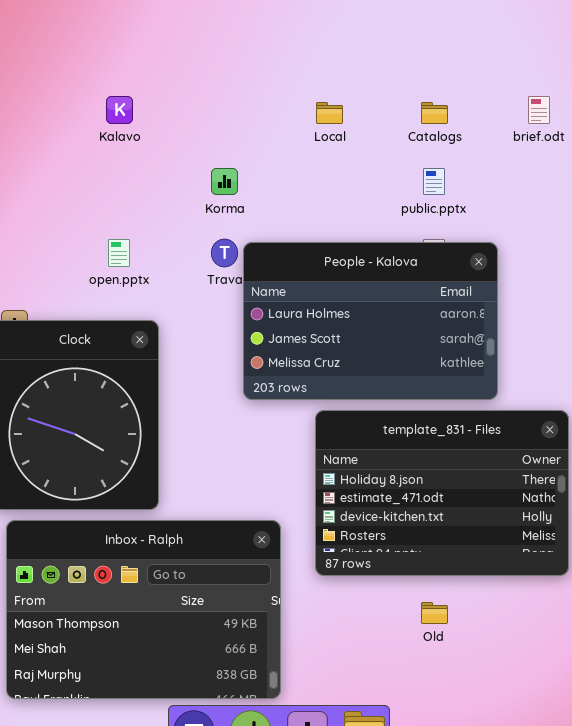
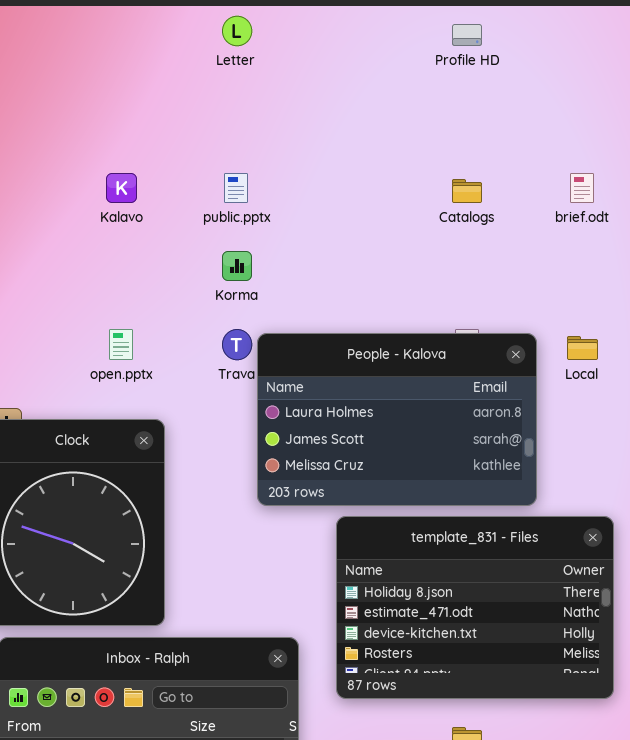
Local: [316,102,343,124] -> [567,336,598,360], moved
public.pptx: [423,168,445,195] -> [224,173,248,203], moved

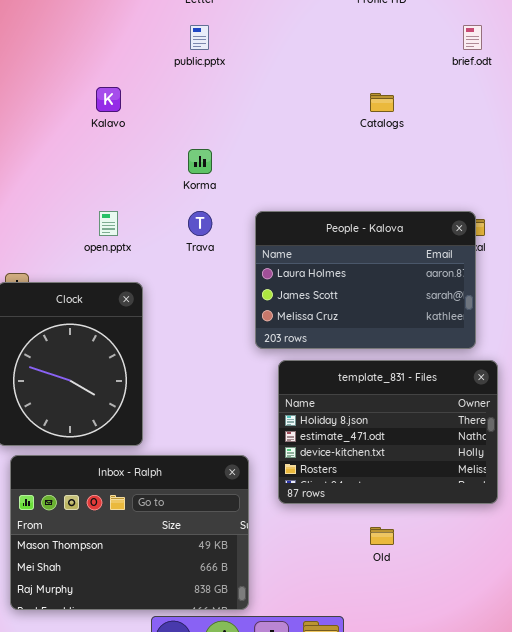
public.pptx: [224,173,248,203] -> [190,25,209,50], moved
brief.odt: [570,173,594,203] -> [463,25,482,50], moved
People - Kalova: [257,333,537,506] -> [255,211,476,349], moved

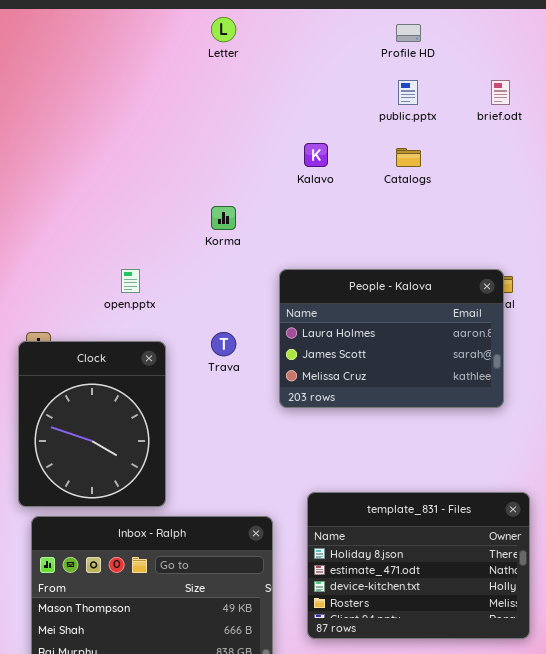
public.pptx: [190,25,209,50] -> [398,80,418,105], moved
Kalavo: [96,87,121,112] -> [304,143,328,167], moved
Trava: [188,211,212,236] -> [211,332,236,356], moved
template_831 - Files: [278,360,498,504] -> [307,492,530,639], moved

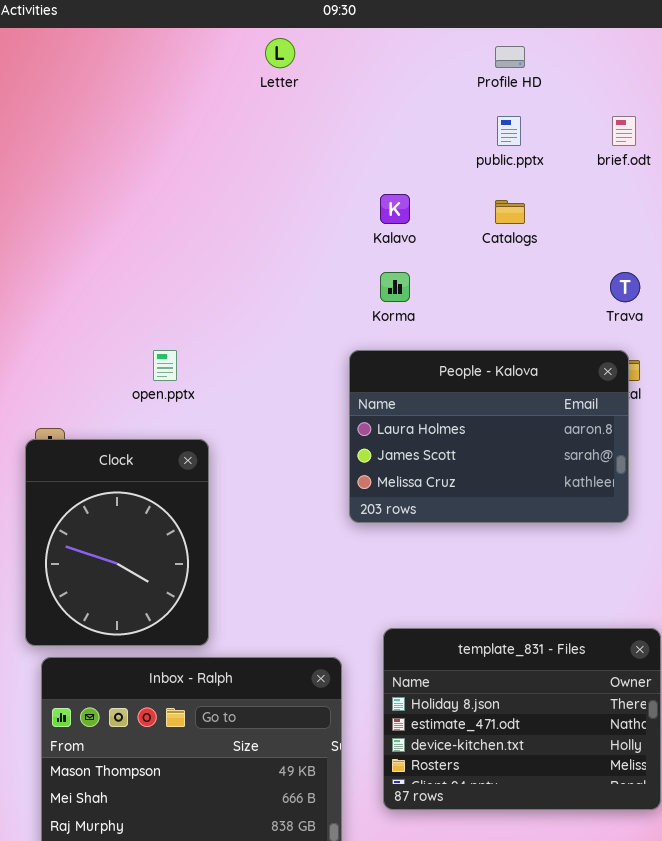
Korma: [211,206,236,230] -> [380,272,410,302], moved
Trava: [211,332,236,356] -> [610,272,640,302], moved

